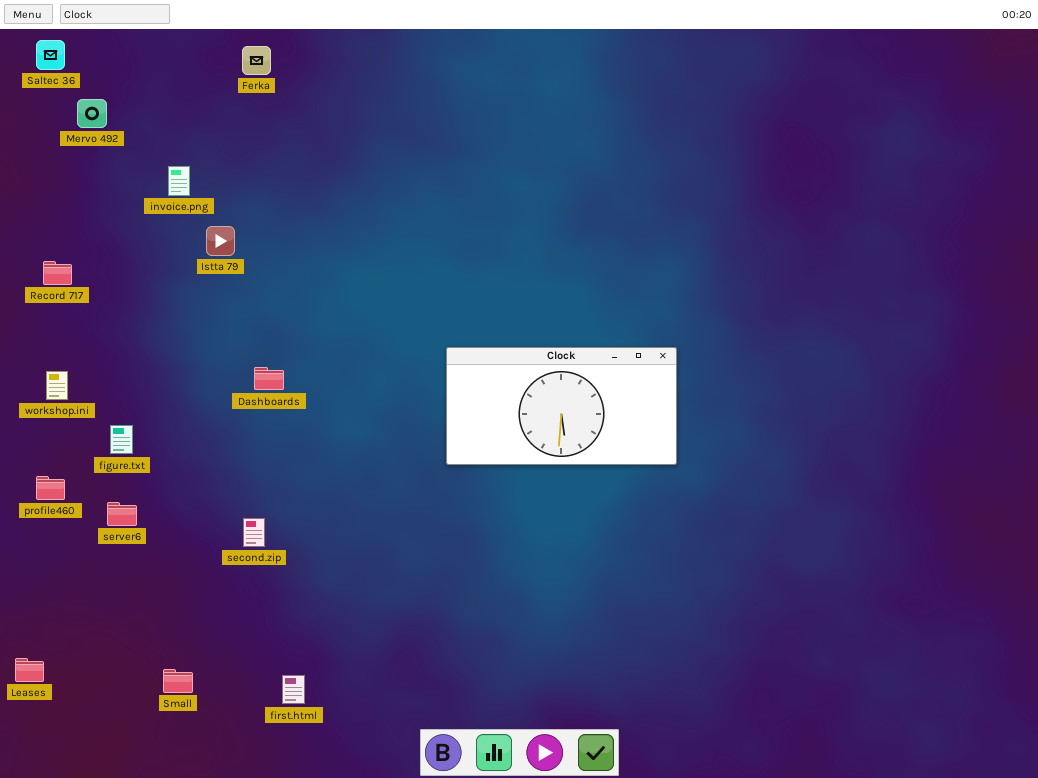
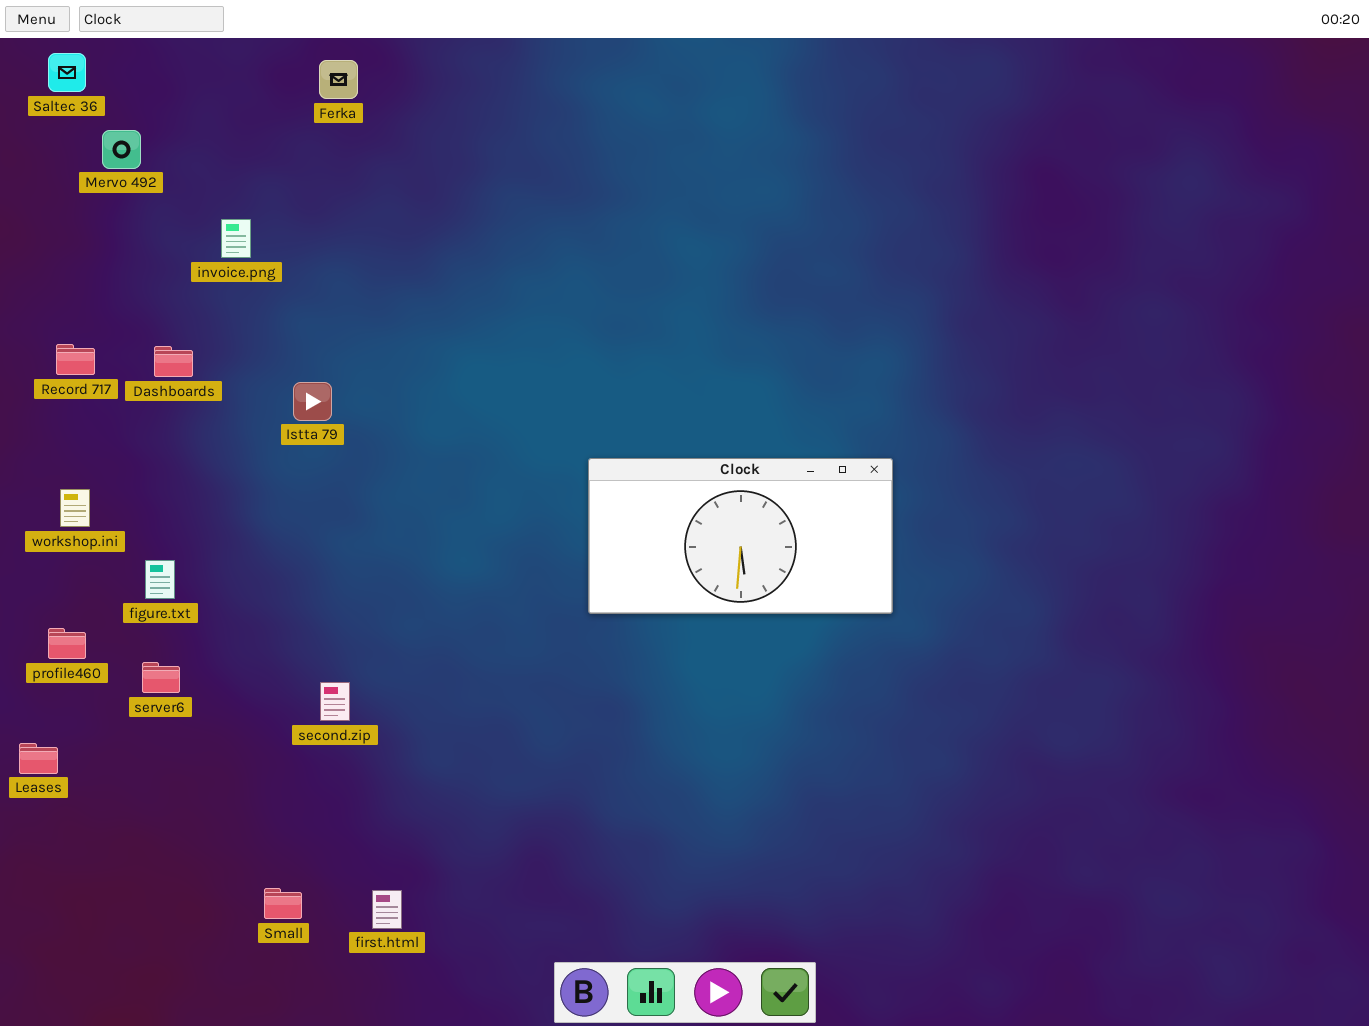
Istta 79: [206,226,235,256] -> [293,382,332,421], moved
Dashboards: [254,367,284,390] -> [154,346,193,377], moved
Leases: [15,658,44,682] -> [19,743,58,774], moved
Small: [163,669,193,693] -> [264,888,302,919], moved

